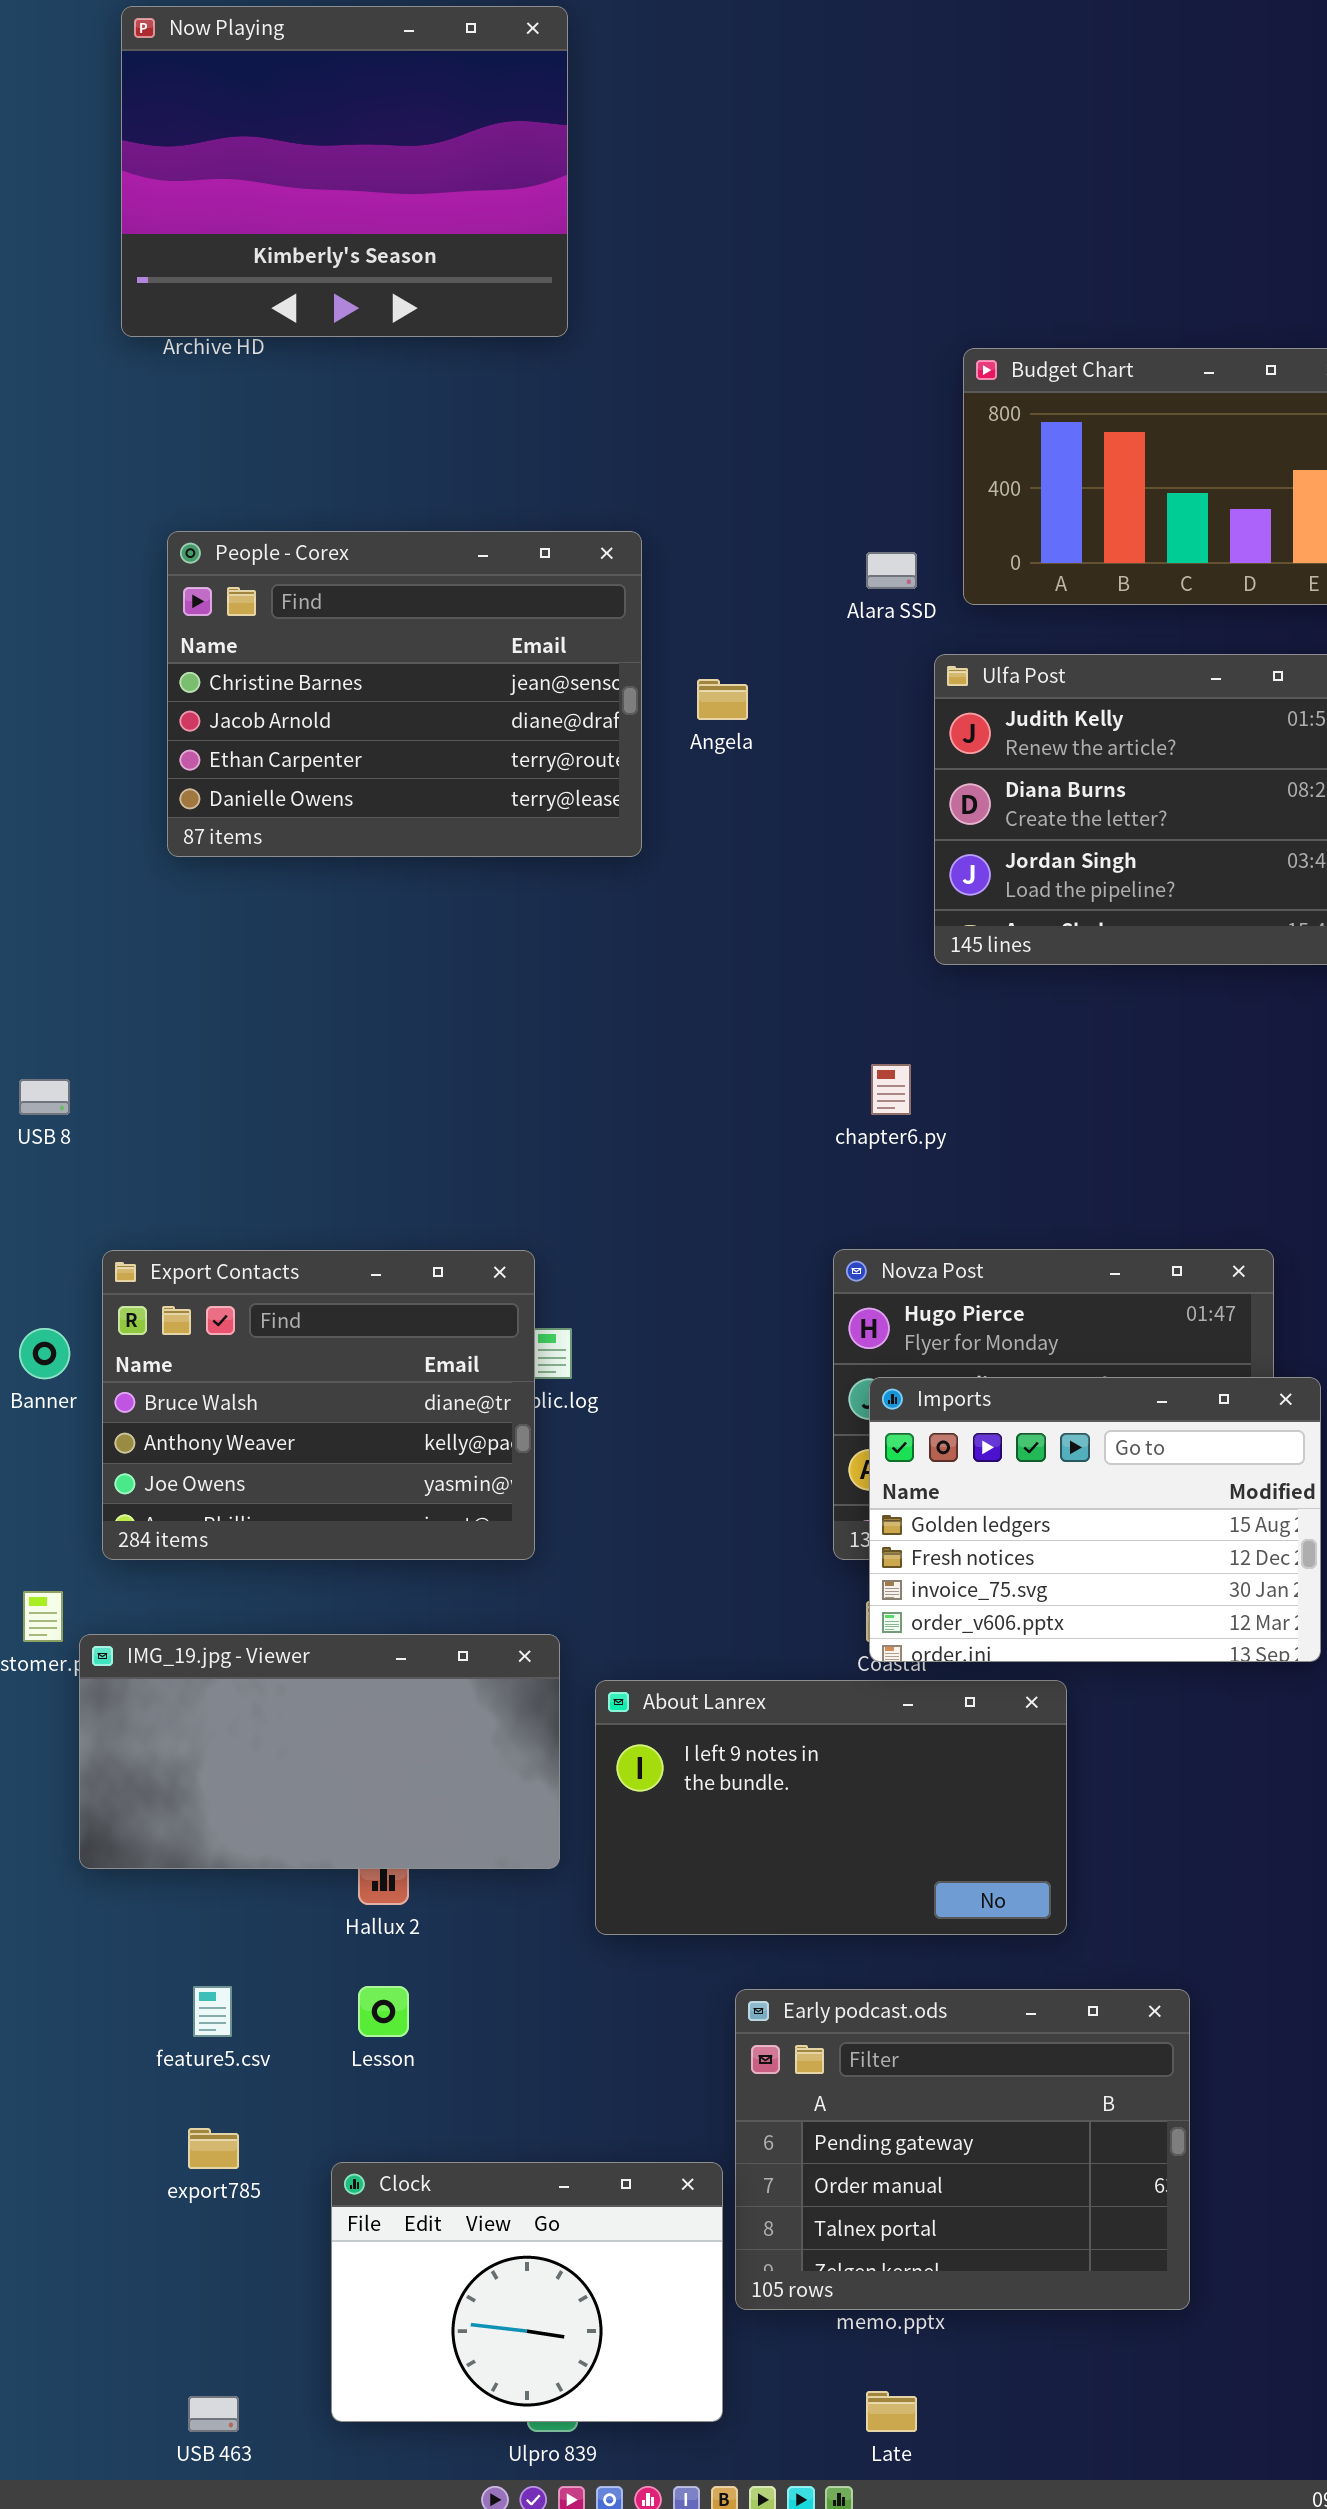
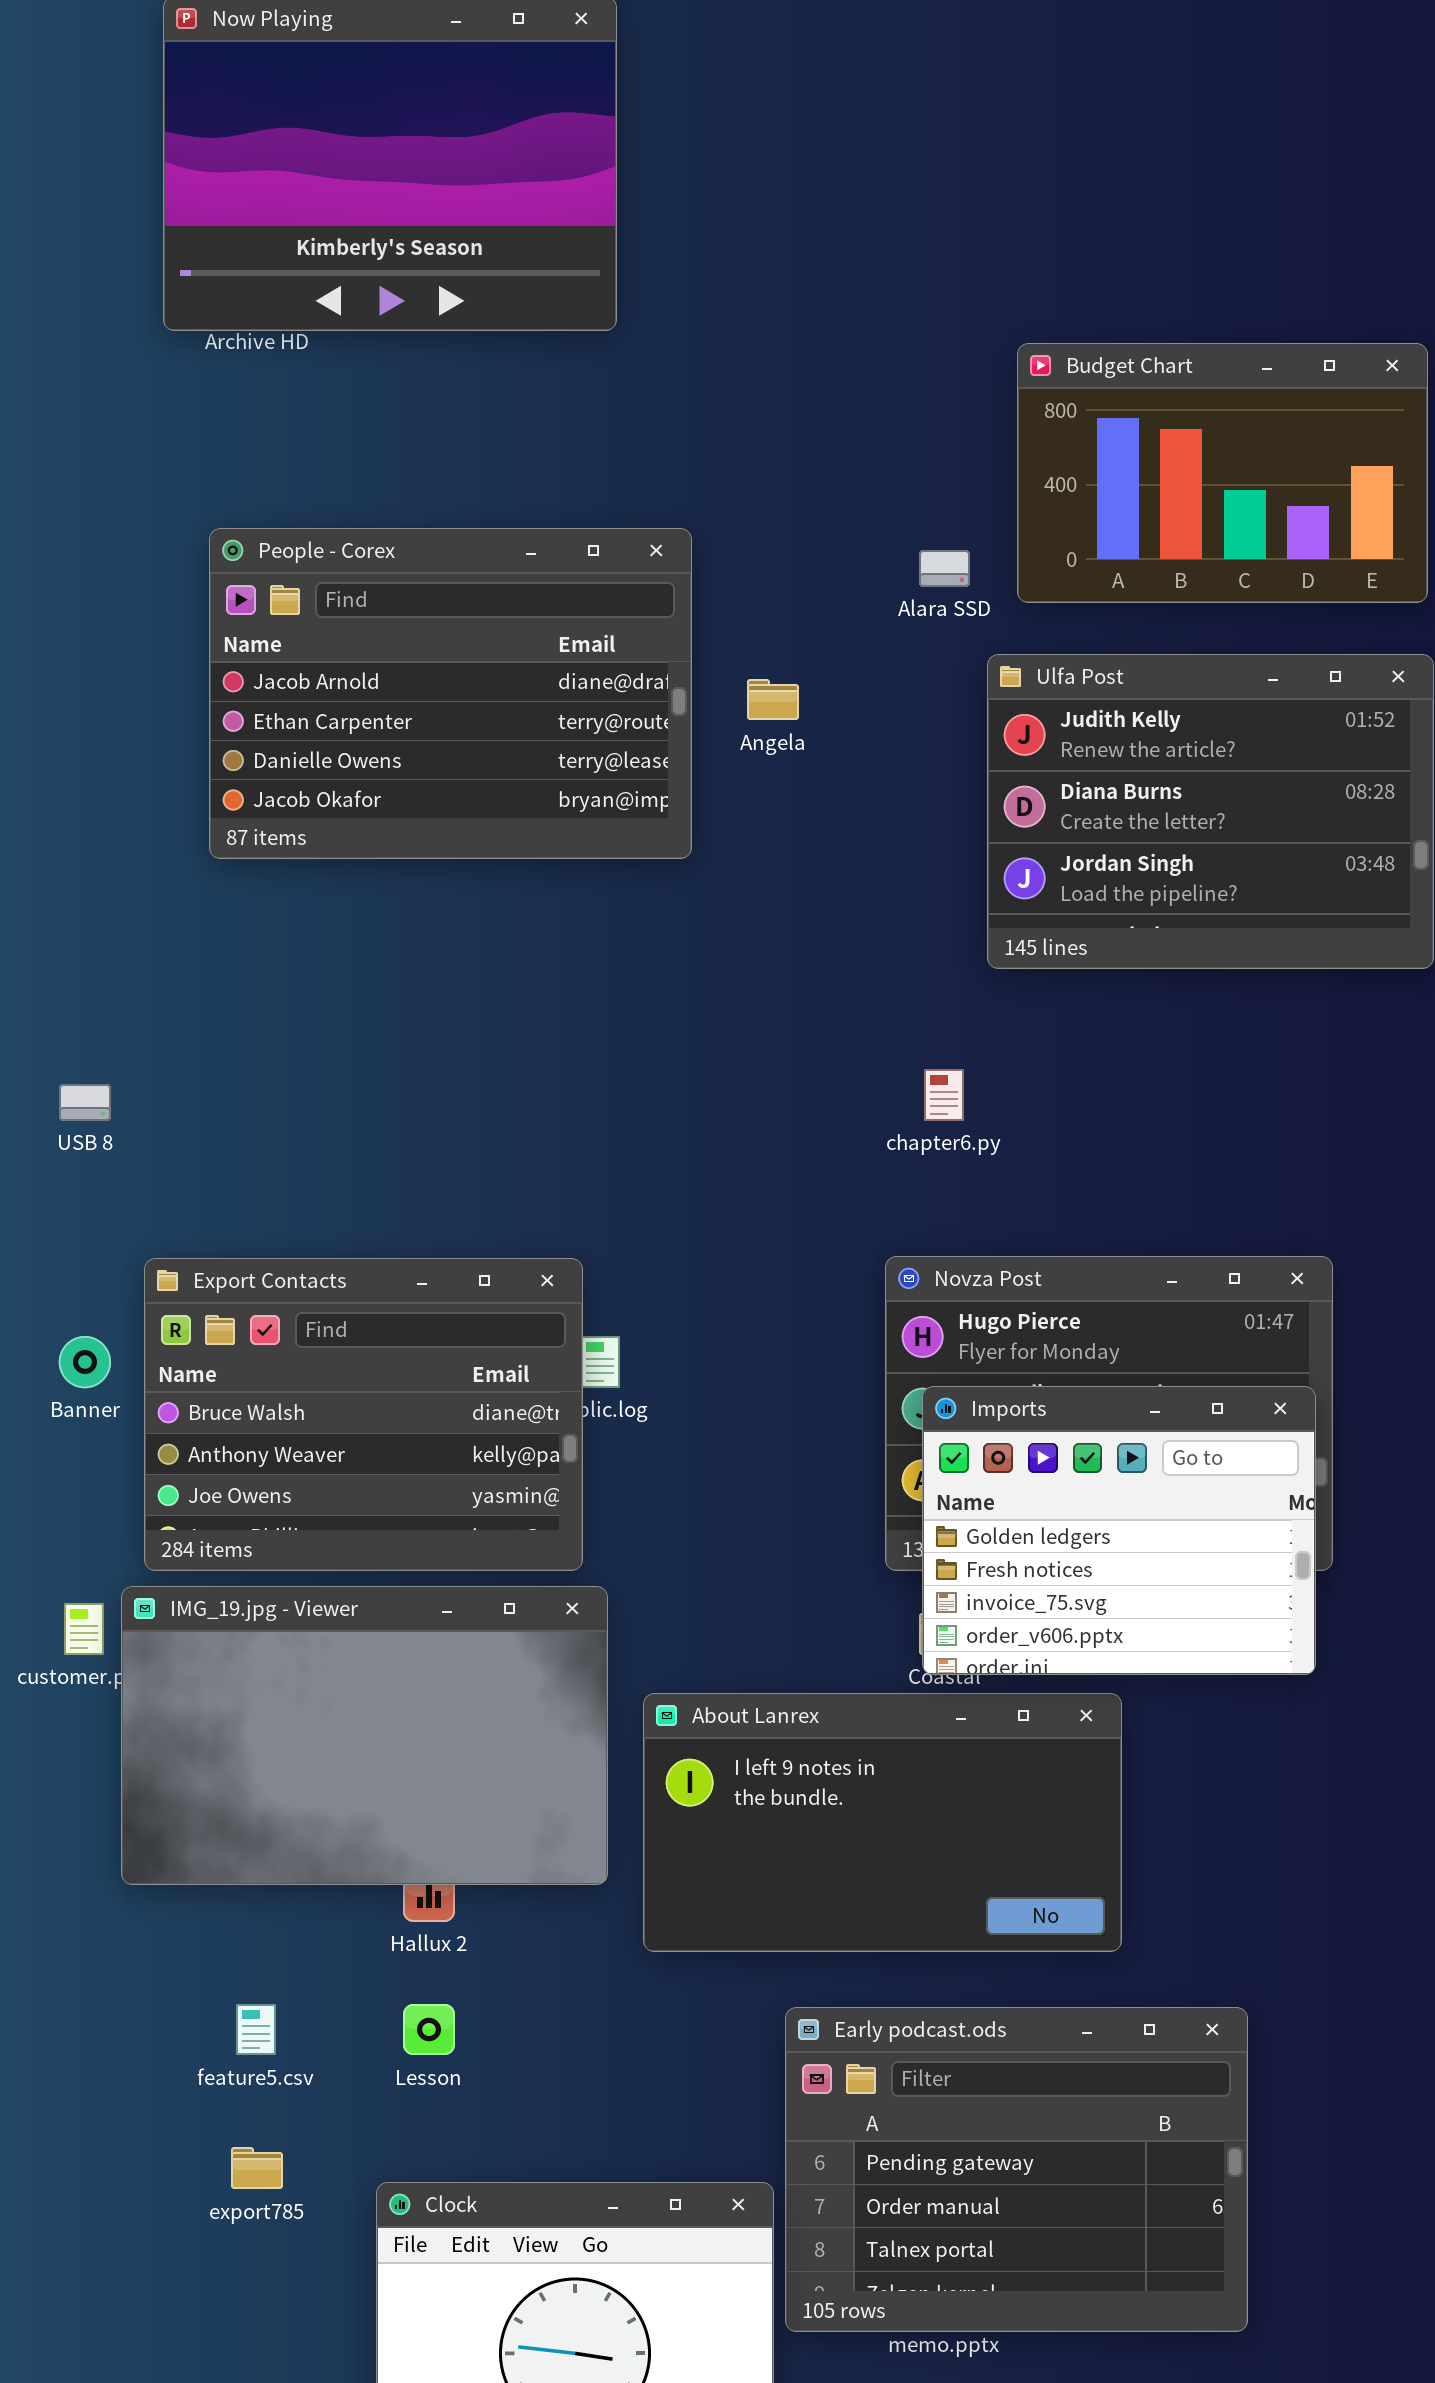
People - Corex: [167,531,642,857] -> [209,528,692,859], scrolled down 1 row
Imports: [869,1377,1321,1662] -> [922,1386,1316,1675], resized
IMG_19.jpg - Viewer: [79,1634,560,1869] -> [121,1586,608,1885], resized

